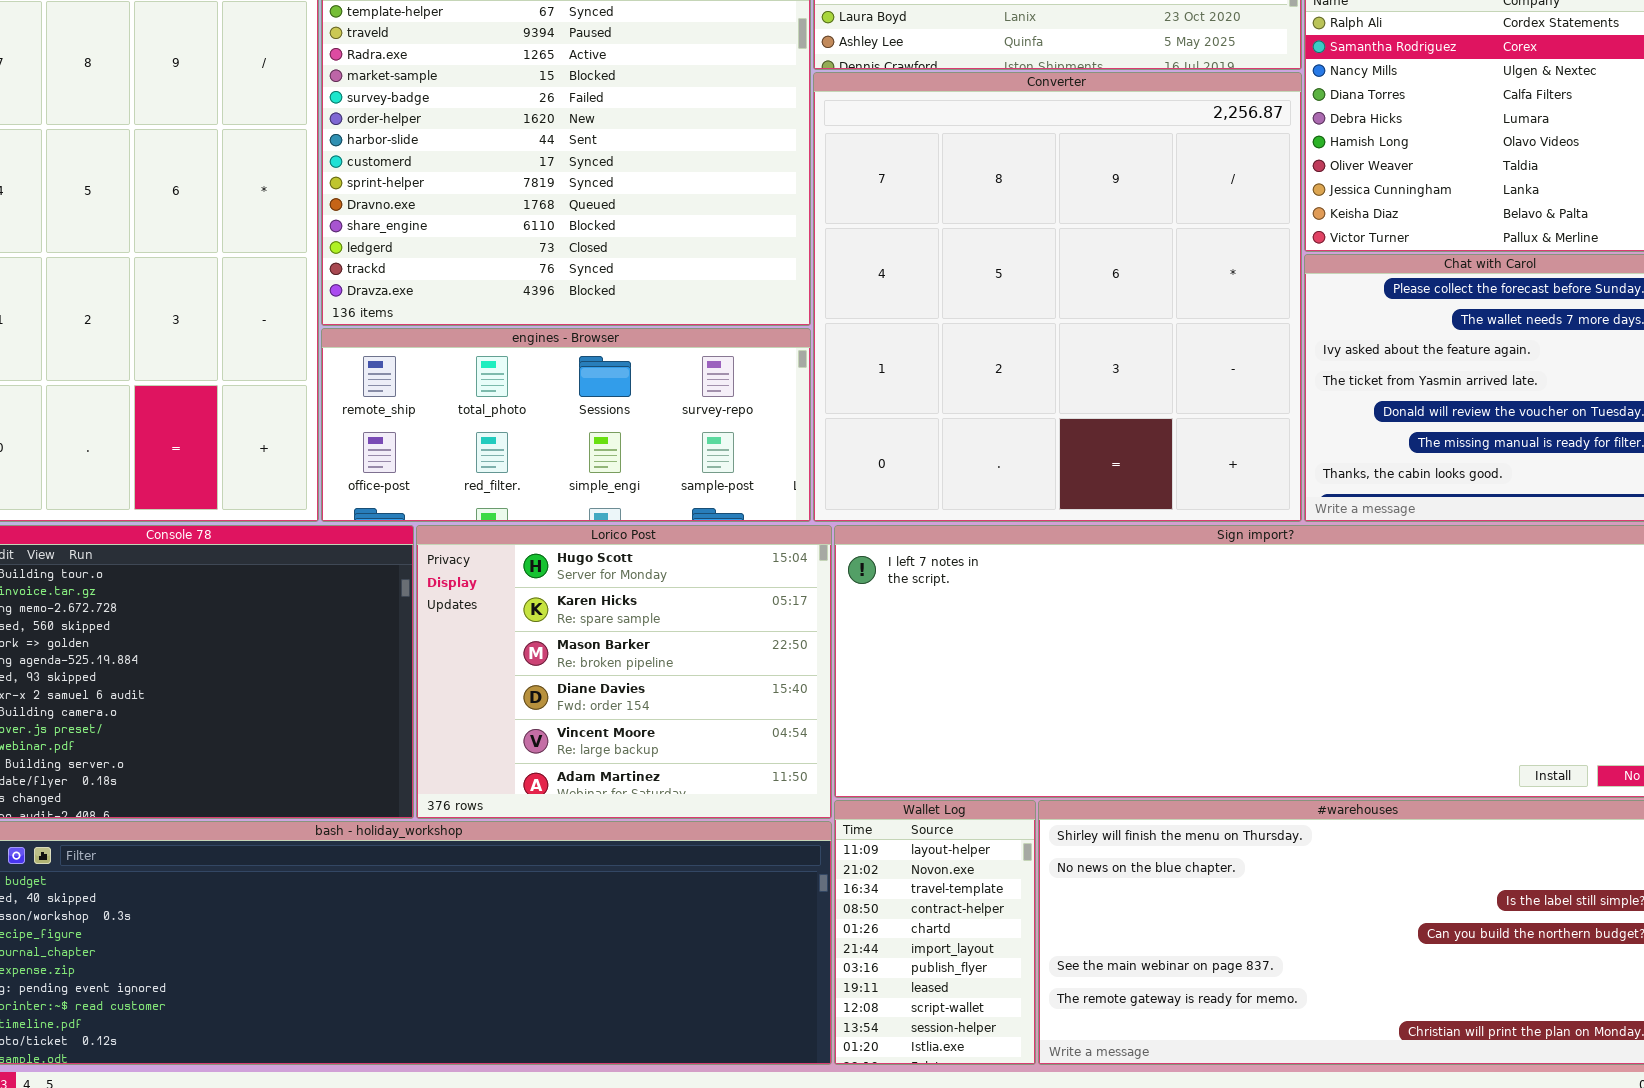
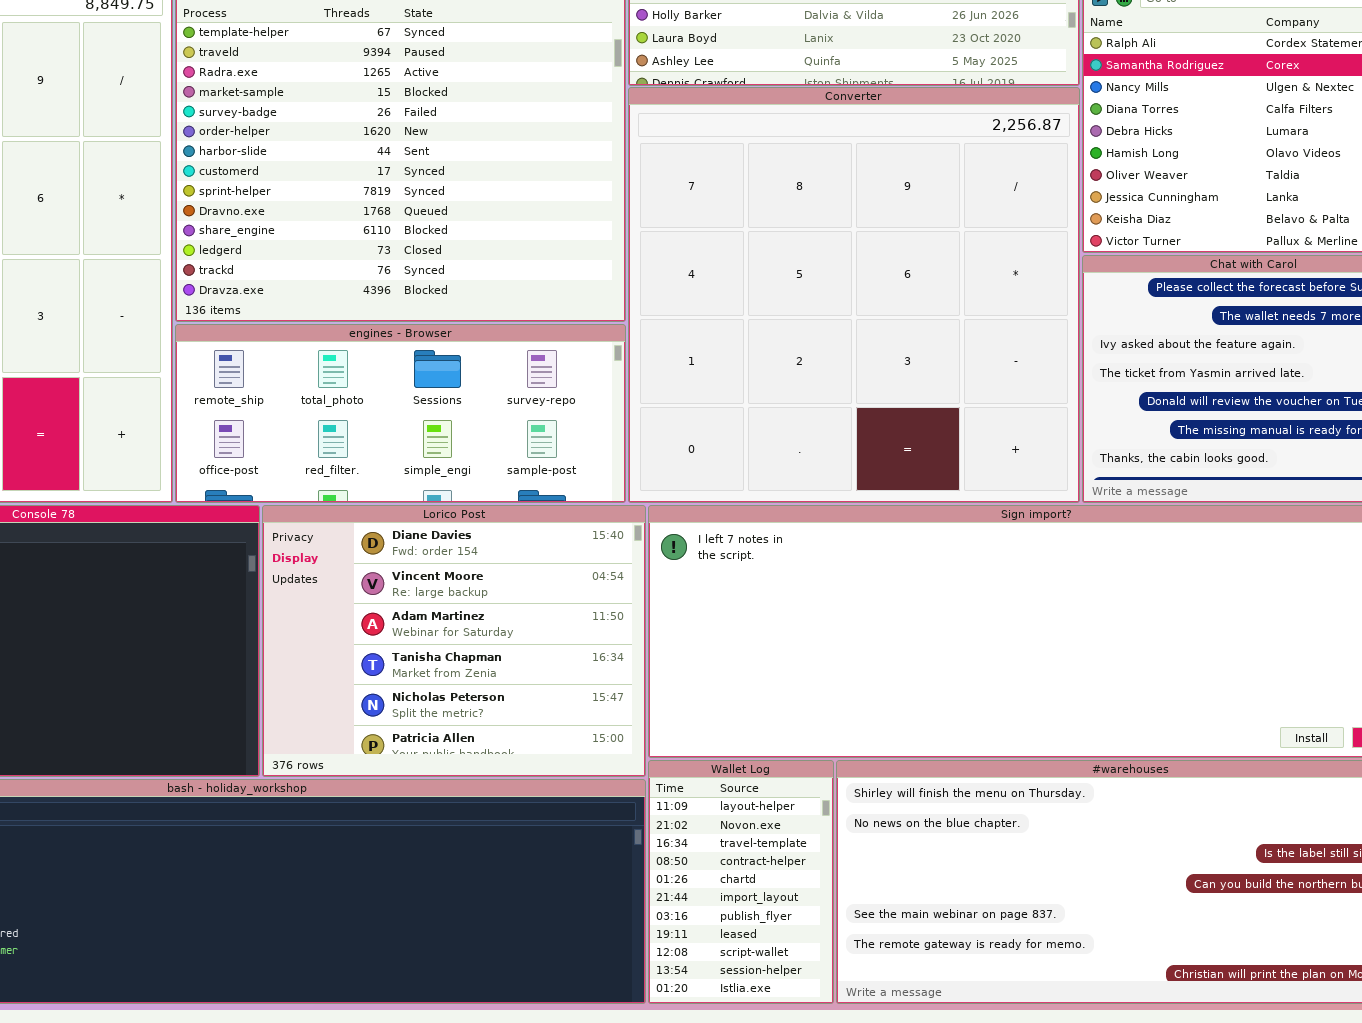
Lorico Post: [416,525,832,819] -> [262,505,646,777], scrolled down 3 rows

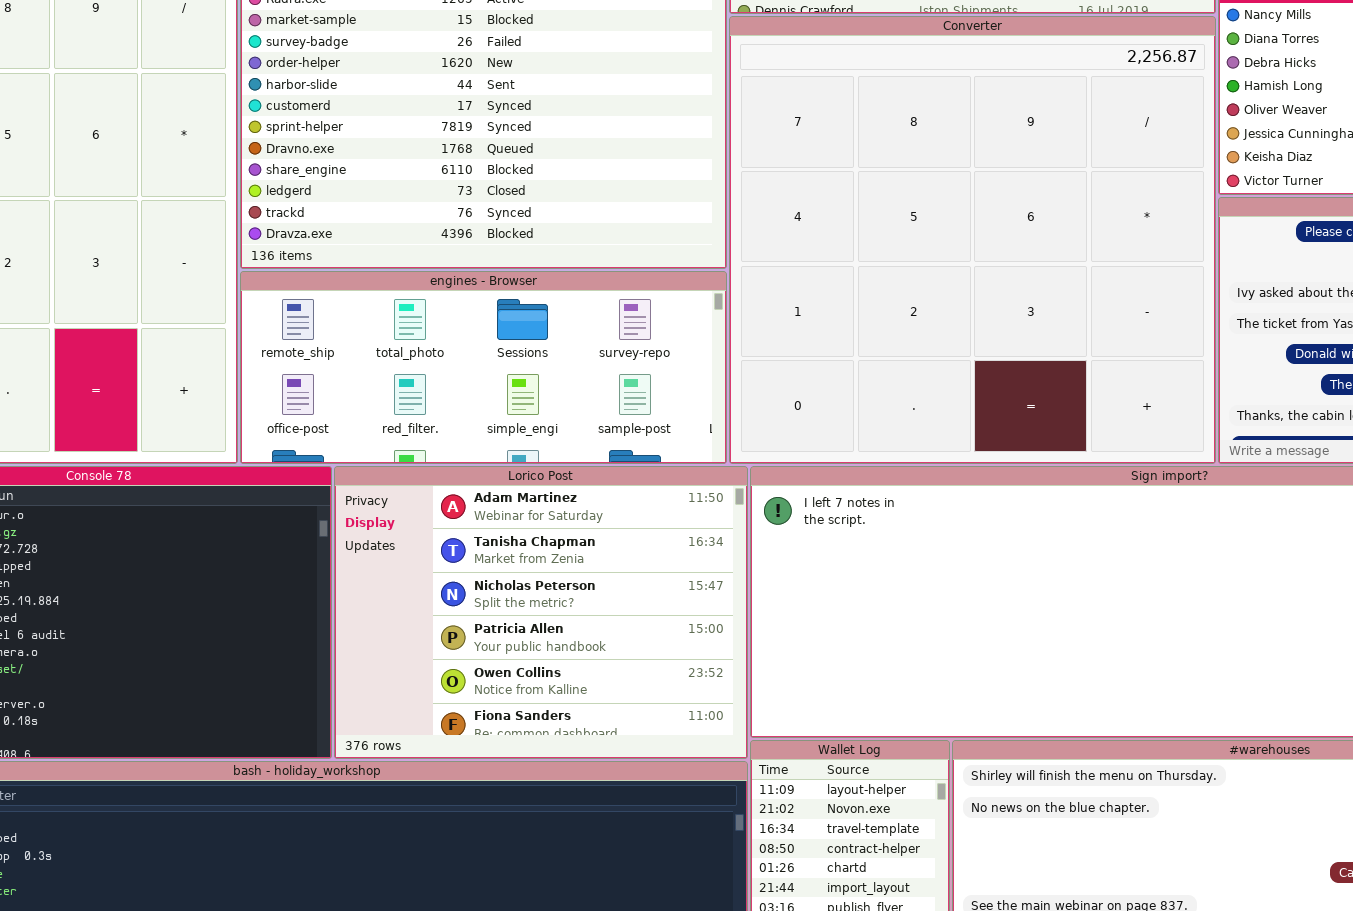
Lorico Post: [262,505,646,777] -> [334,466,748,759], scrolled down 2 rows

